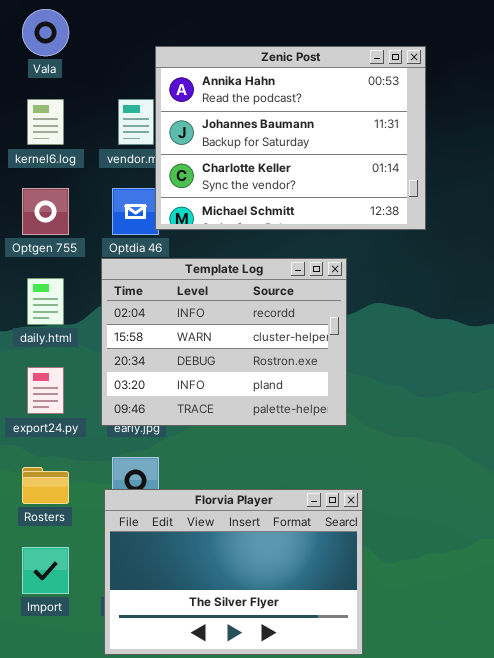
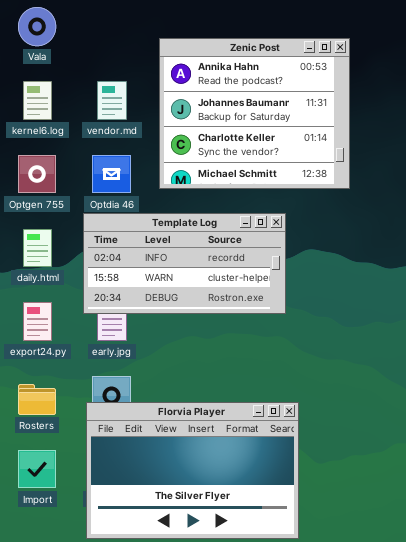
Zenic Post: [155,46,426,230] -> [159,38,350,189], resized
Template Log: [101,258,347,426] -> [83,213,286,314], resized

